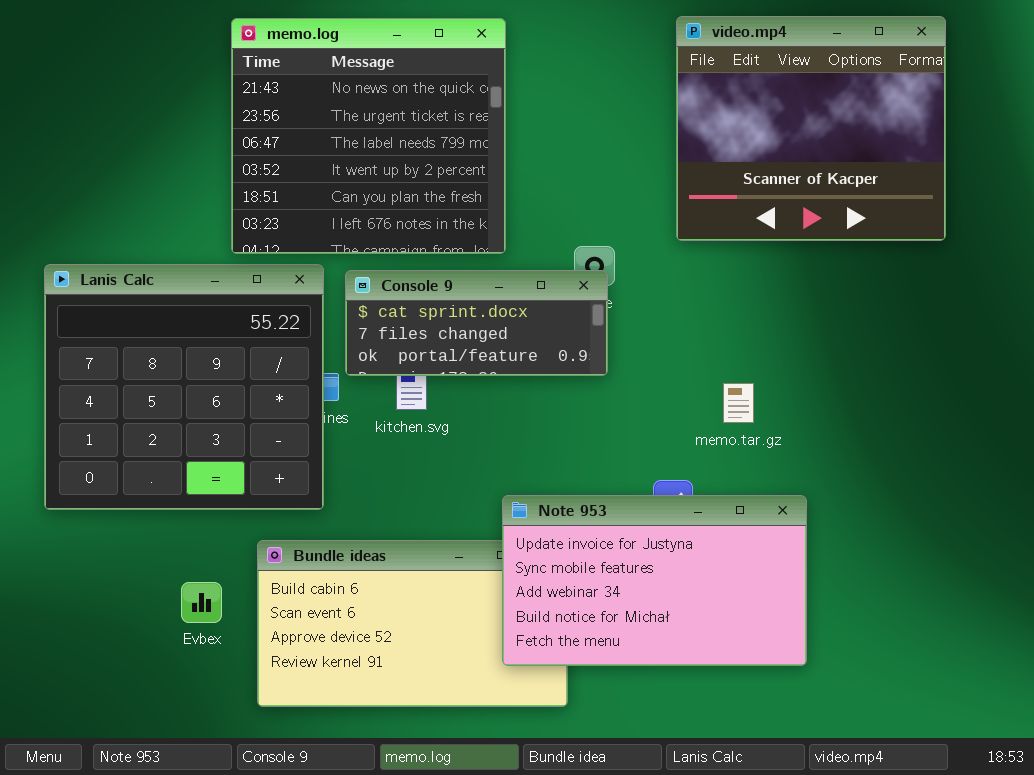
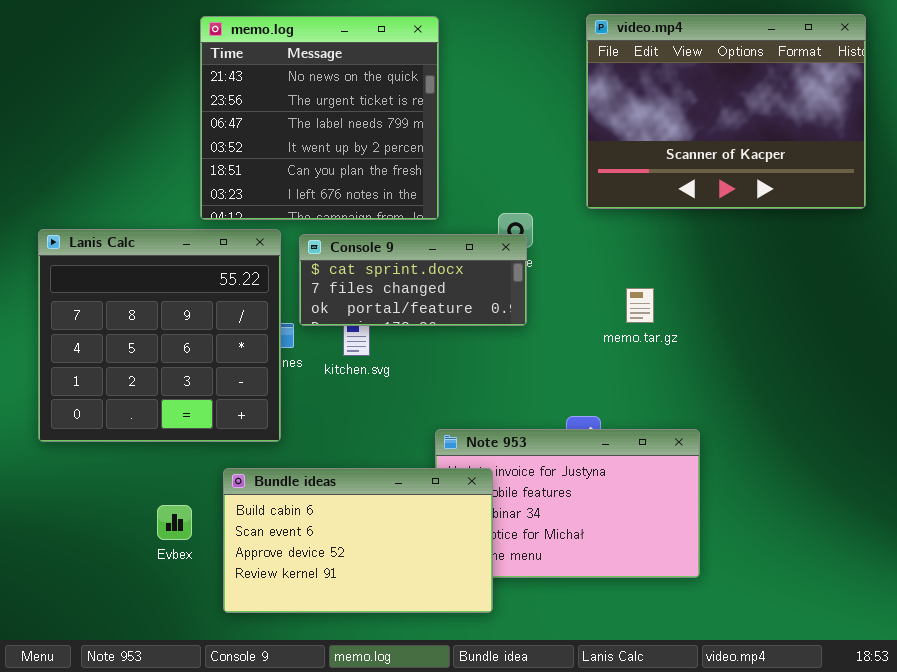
video.mp4: [676,16,946,241] -> [586,14,866,209], resized
memo.tar.gz: [723,383,754,423] -> [626,288,654,323], moved
Bundle ideas: [257,540,568,707] -> [223,468,493,613], raised

